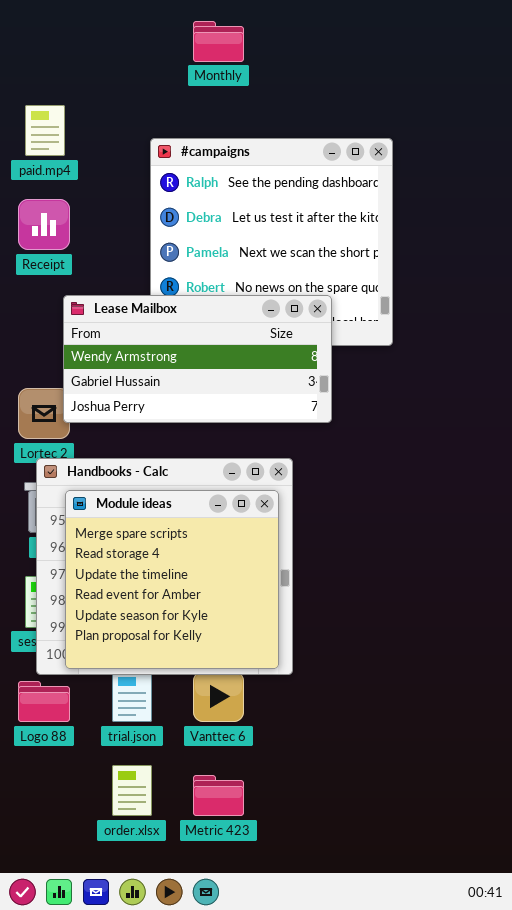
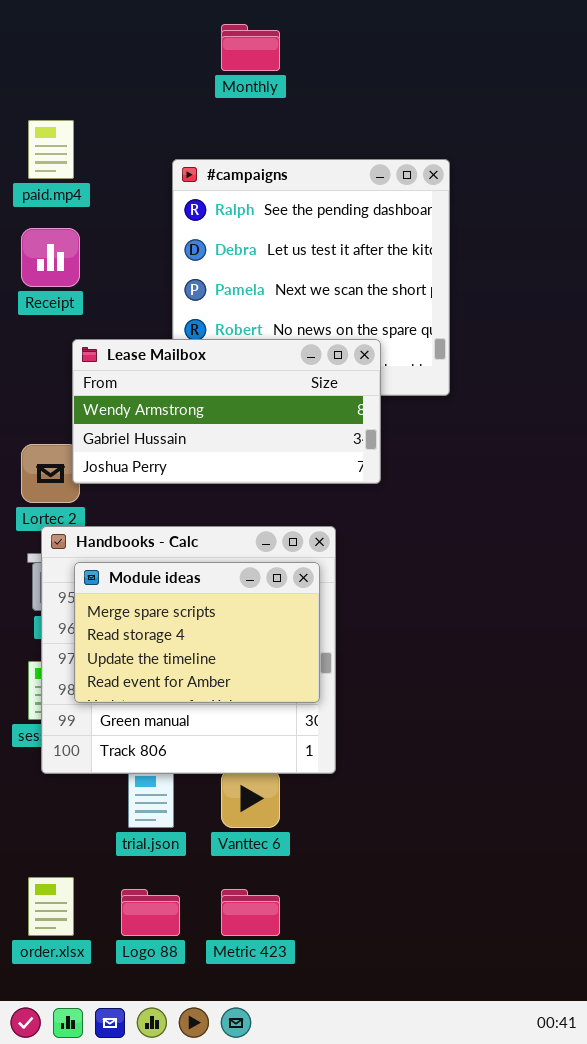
Module ideas: [65,490,279,669] -> [74,562,320,703], resized
Logo 88: [18,681,70,722] -> [121,889,180,936], moved
order.xlsx: [112,765,152,816] -> [28,877,74,936], moved

